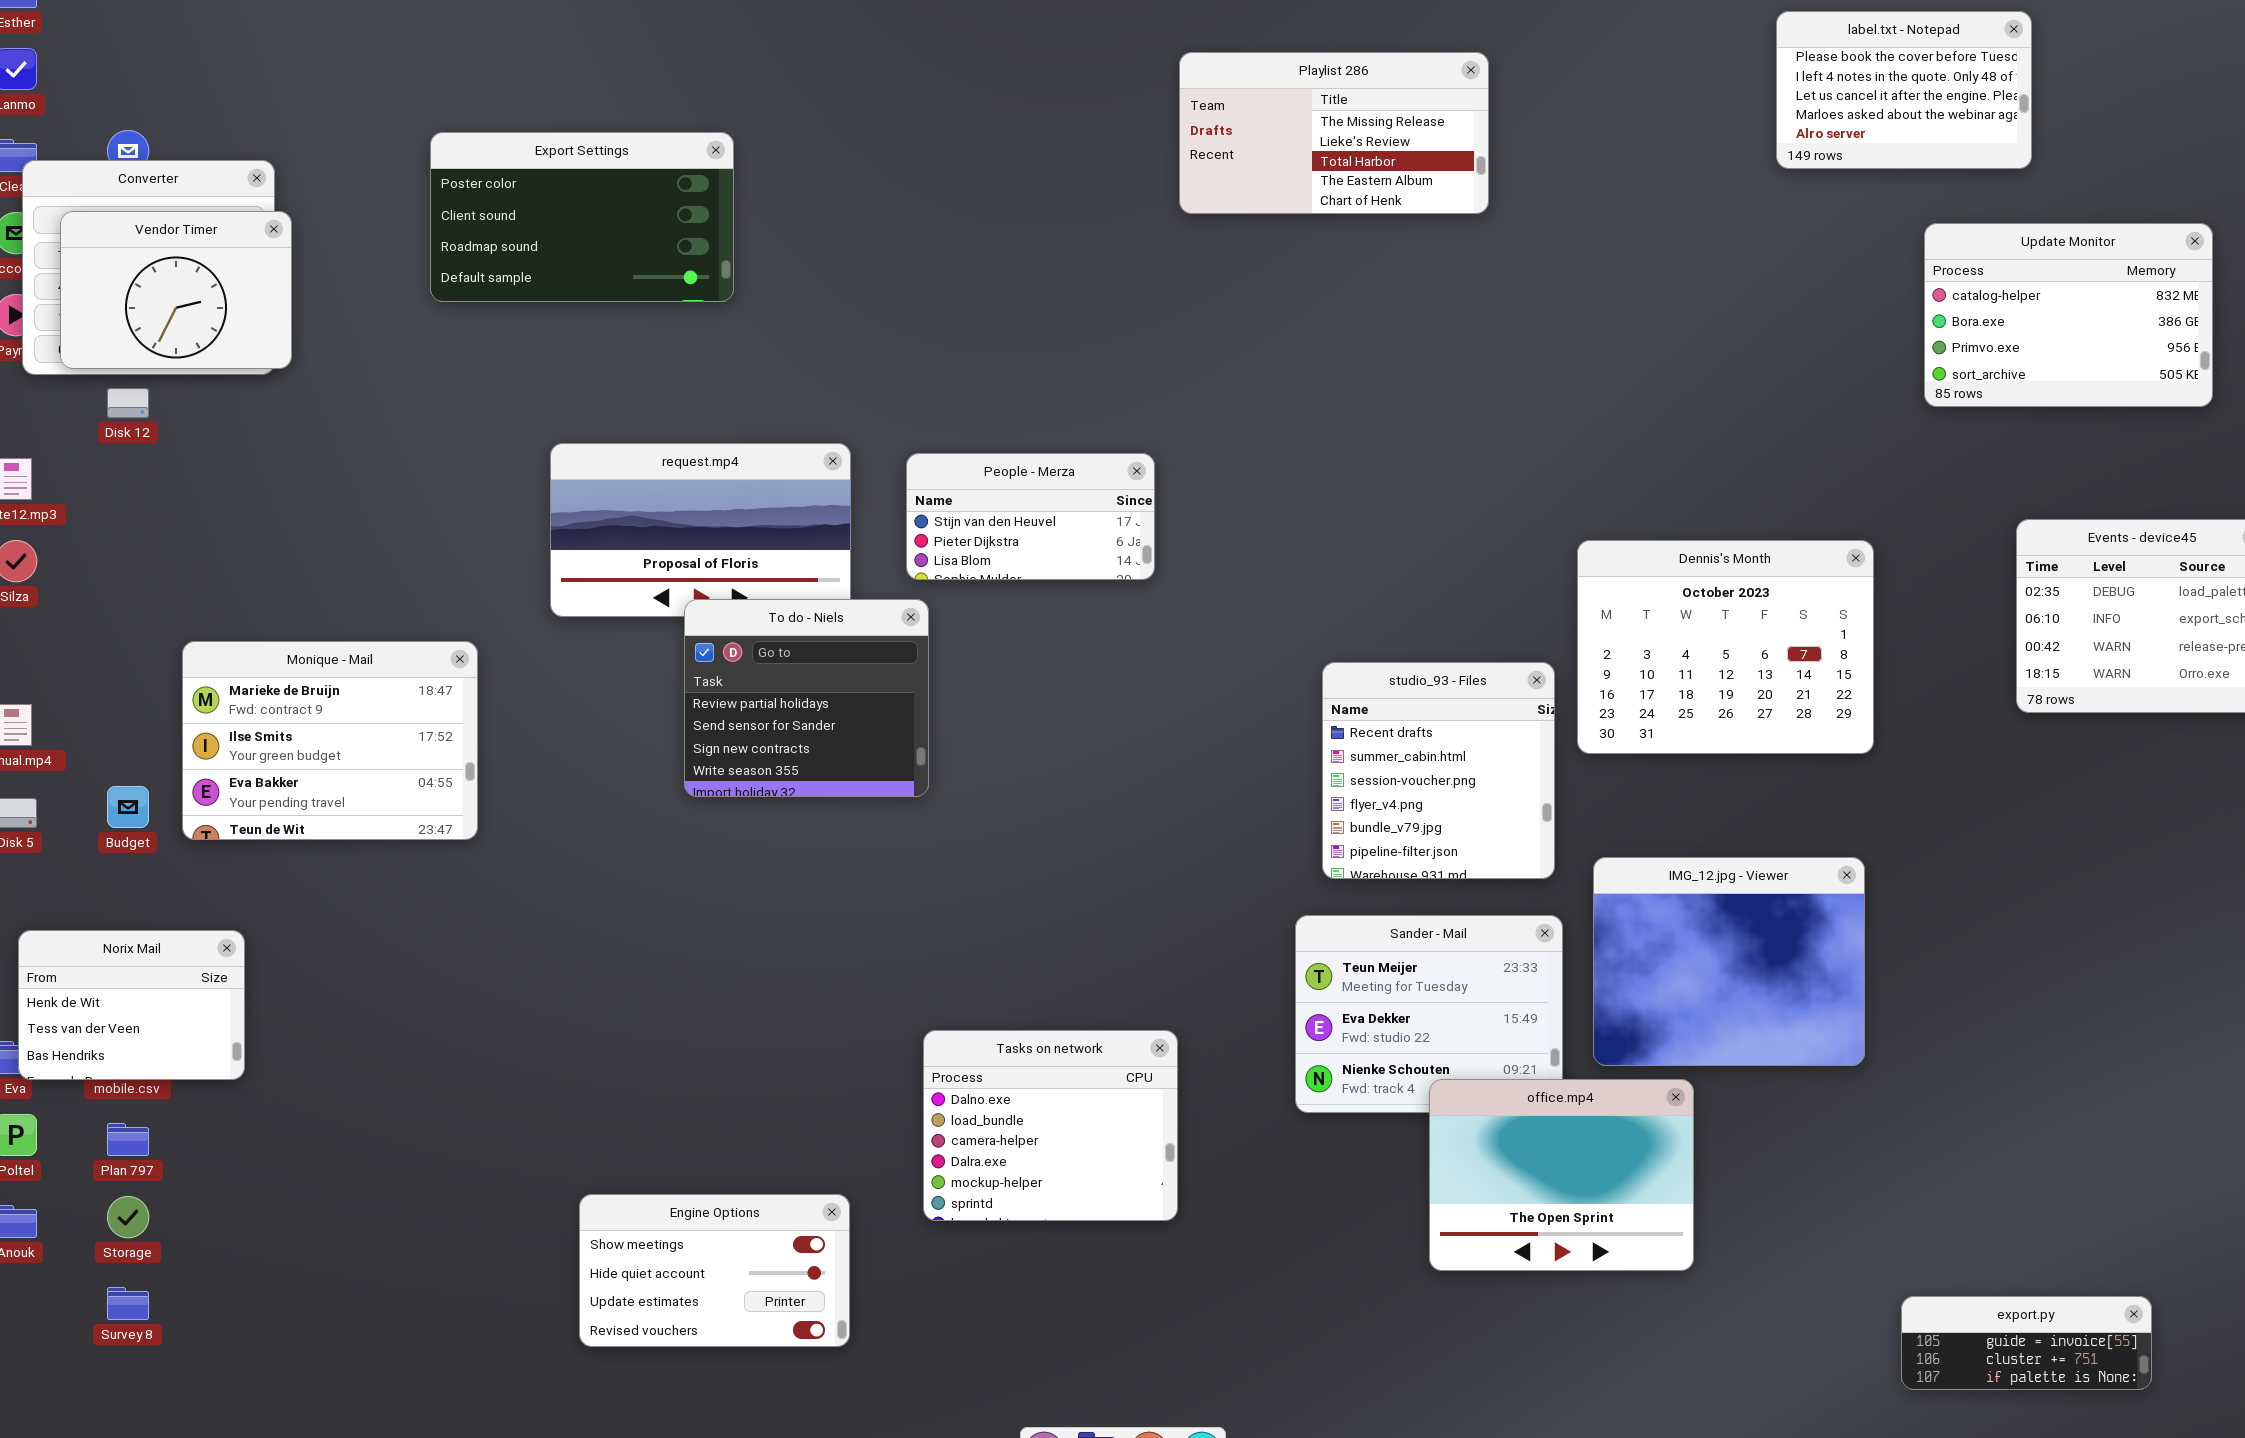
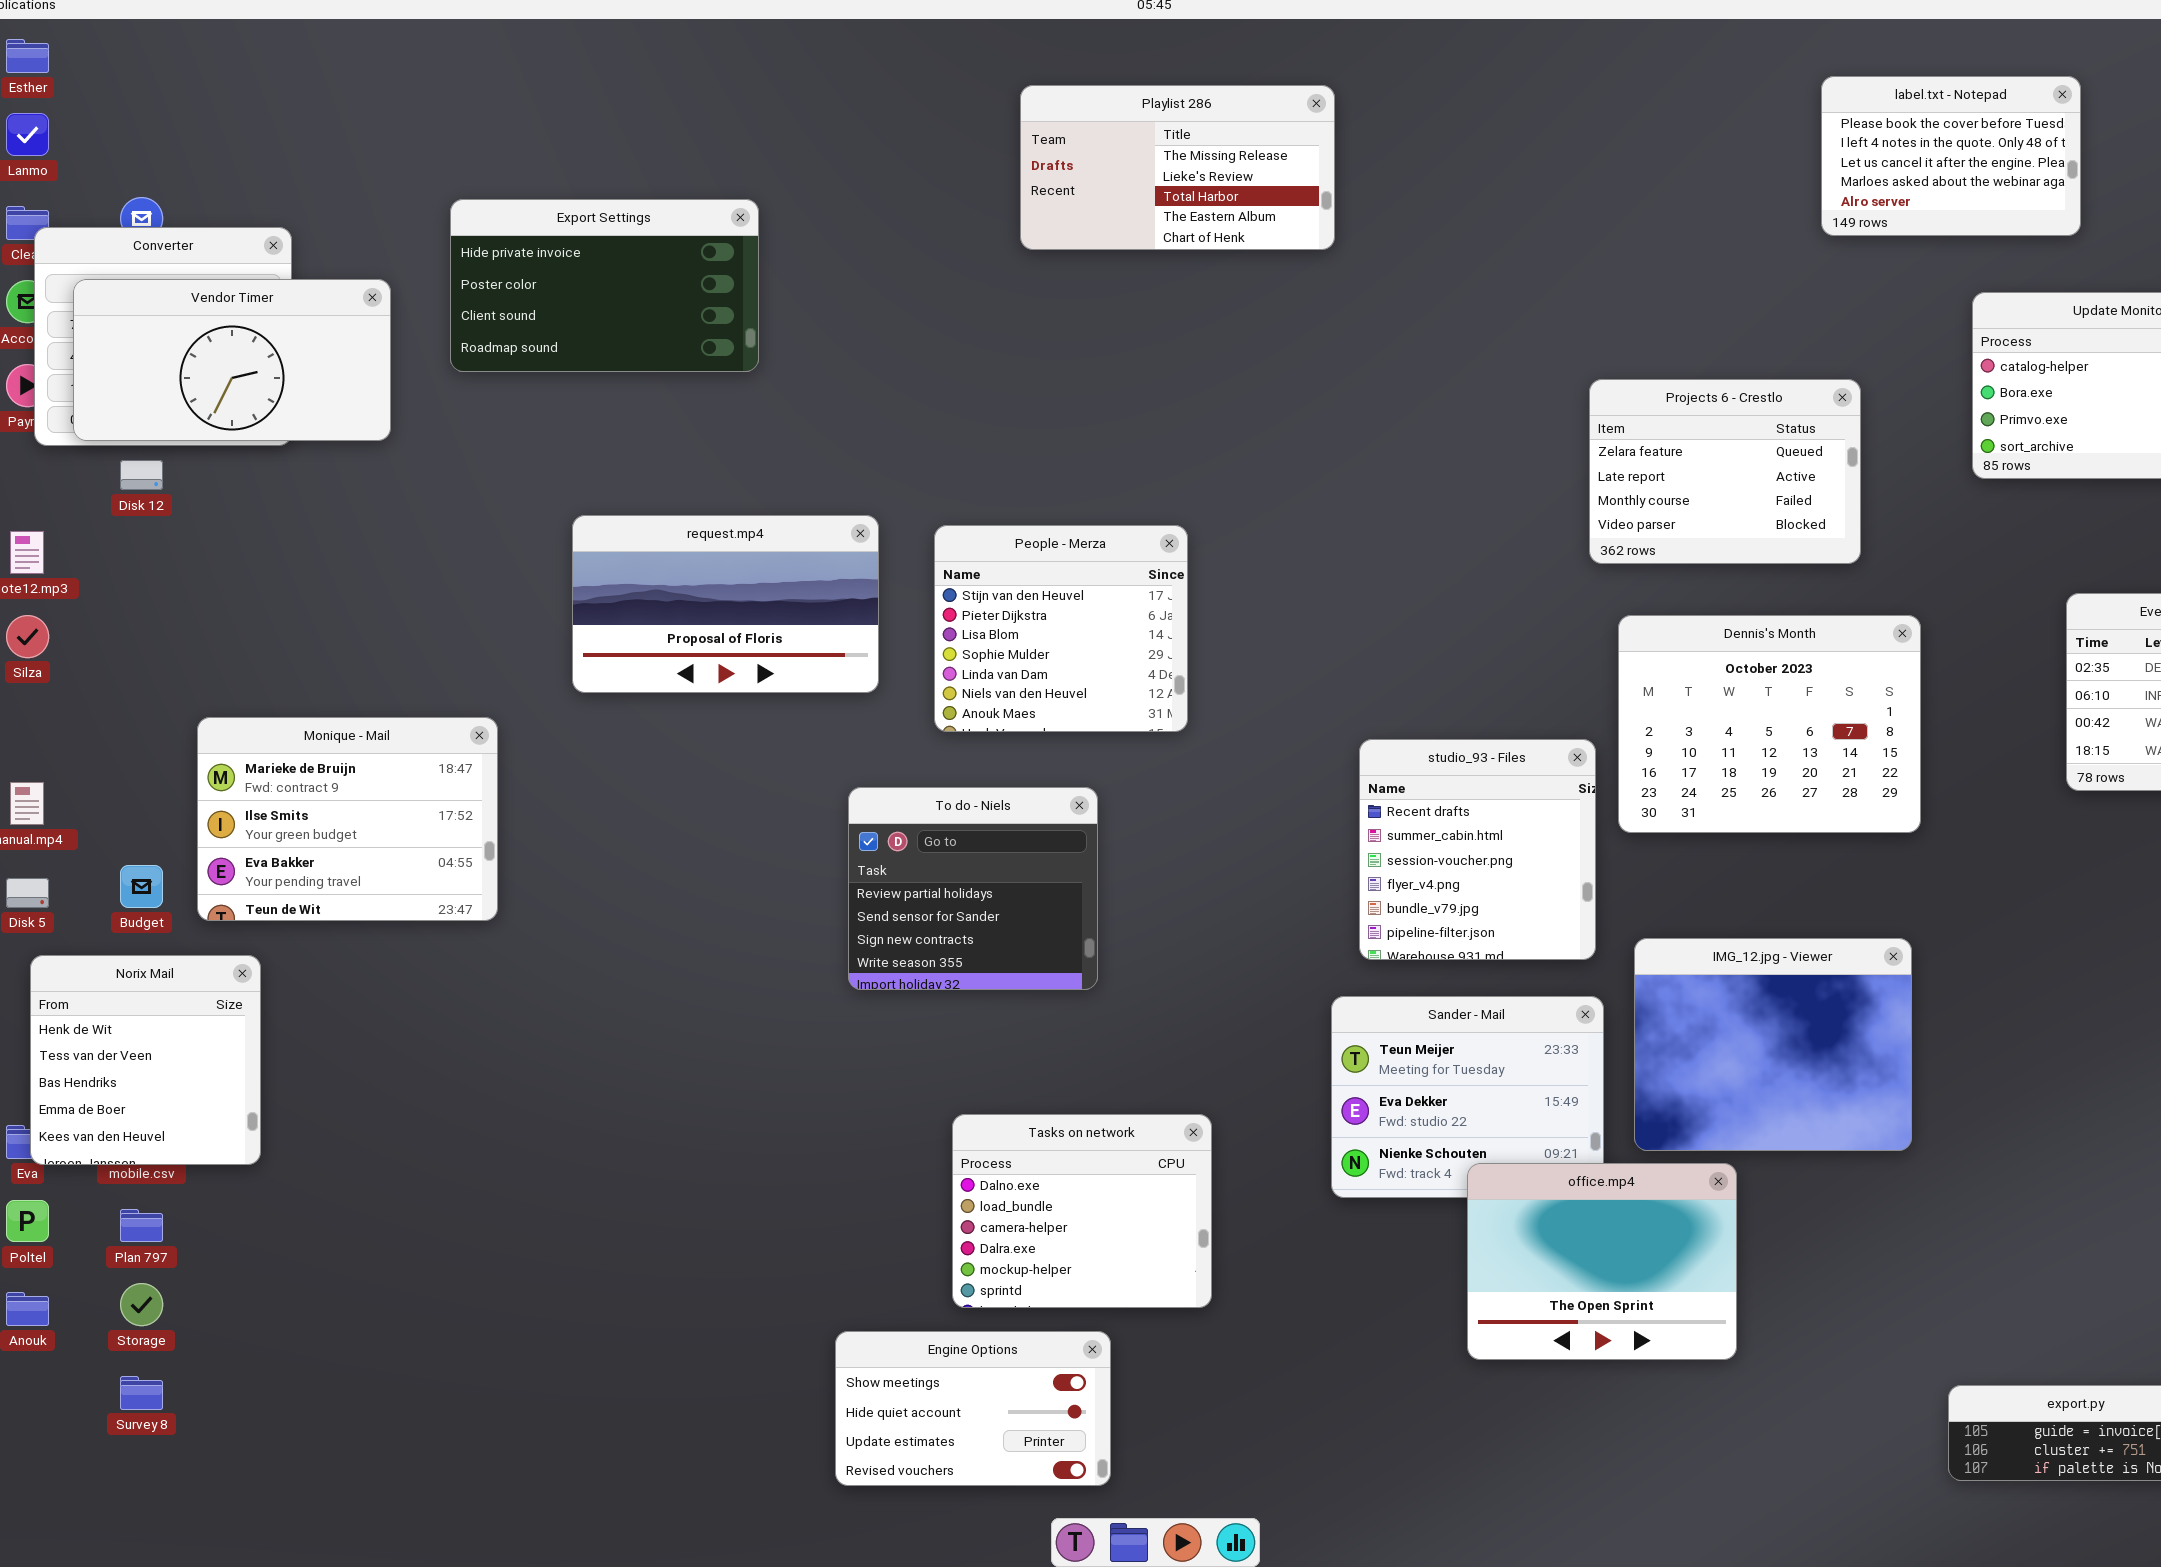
Playlist 286: [1179,52,1489,214] -> [1020,85,1335,250], moved
Export Settings: [430,132,734,302] -> [450,199,759,372], scrolled up 1 row
Vendor Timer: [60,211,292,369] -> [73,279,391,441], resized
Projects 6 - Crestlo: none -> [1589,379,1861,564], opened
People - Merza: [906,453,1155,580] -> [934,525,1188,732], resized
To do - Niels: [684,599,929,797] -> [848,787,1098,990], moved
Norix Mail: [18,930,245,1080] -> [30,955,261,1165], resized
Engine Options: [579,1194,850,1347] -> [835,1331,1111,1486], moved

